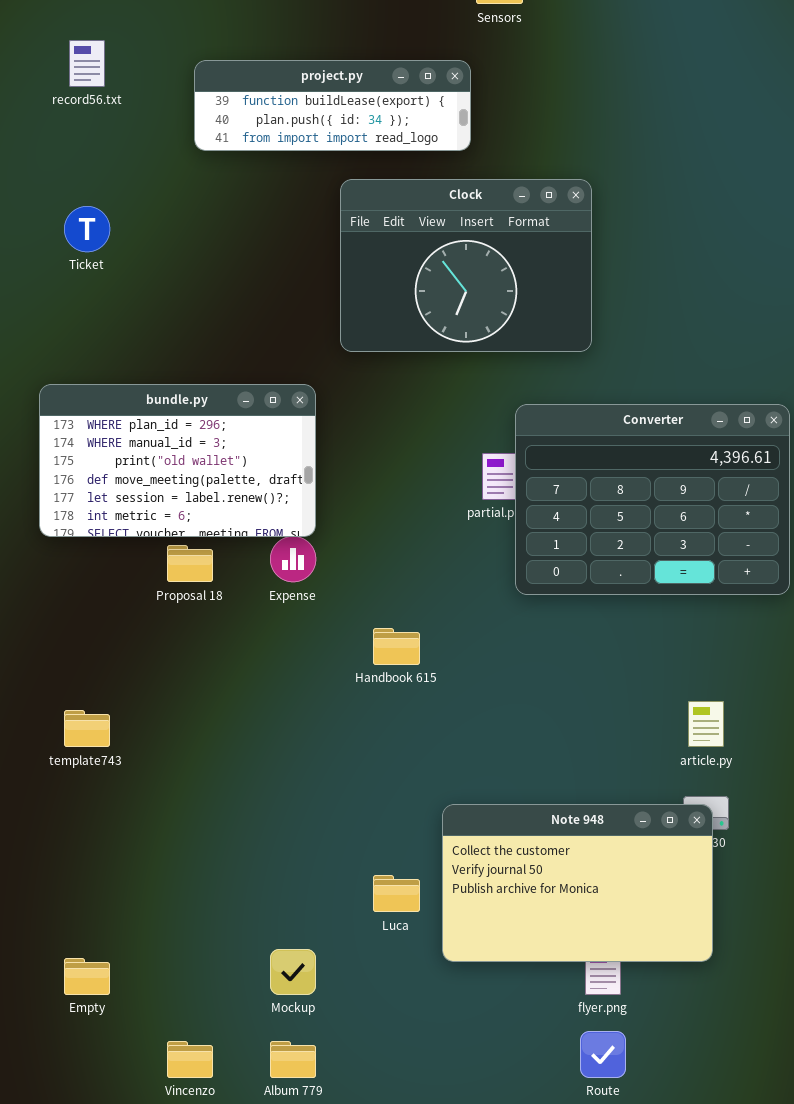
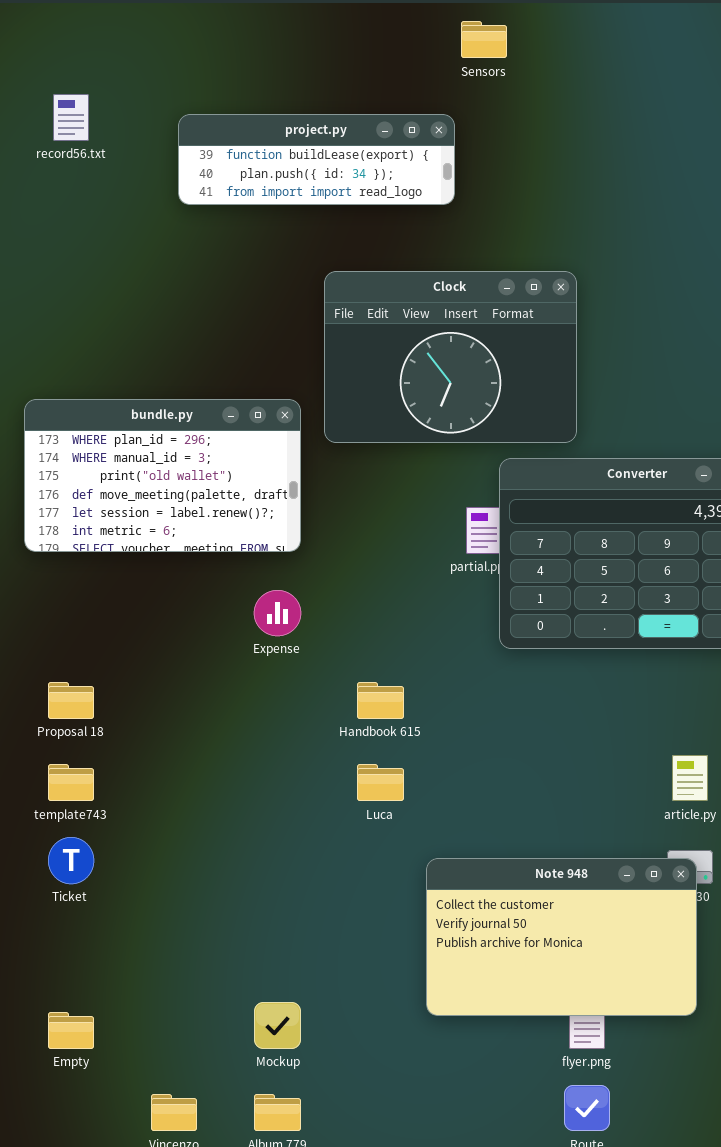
Clock: [340,179,592,352] -> [324,271,577,443], moved
Ticket: [64,206,110,252] -> [48,837,94,884], moved
bundle.py: [39,384,316,537] -> [24,399,301,552], moved
Proposal 18: [167,545,213,582] -> [48,682,94,719], moved
Luca: [373,875,420,912] -> [357,764,404,801], moved

